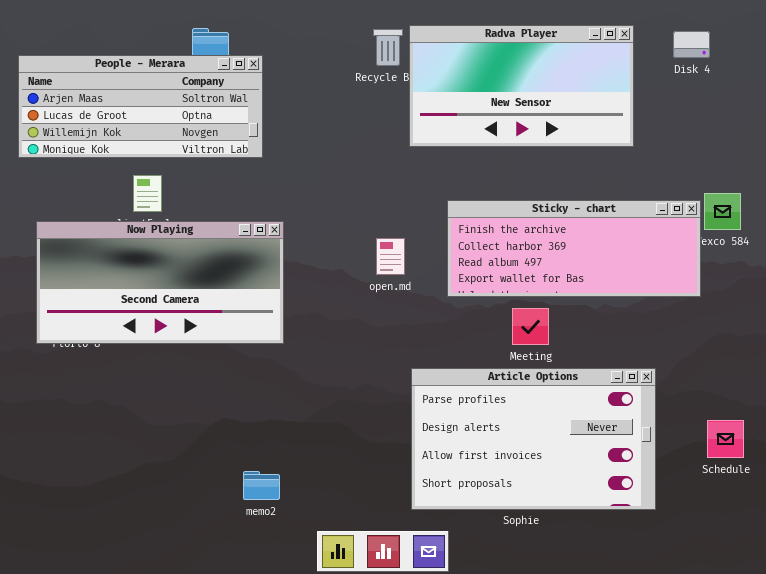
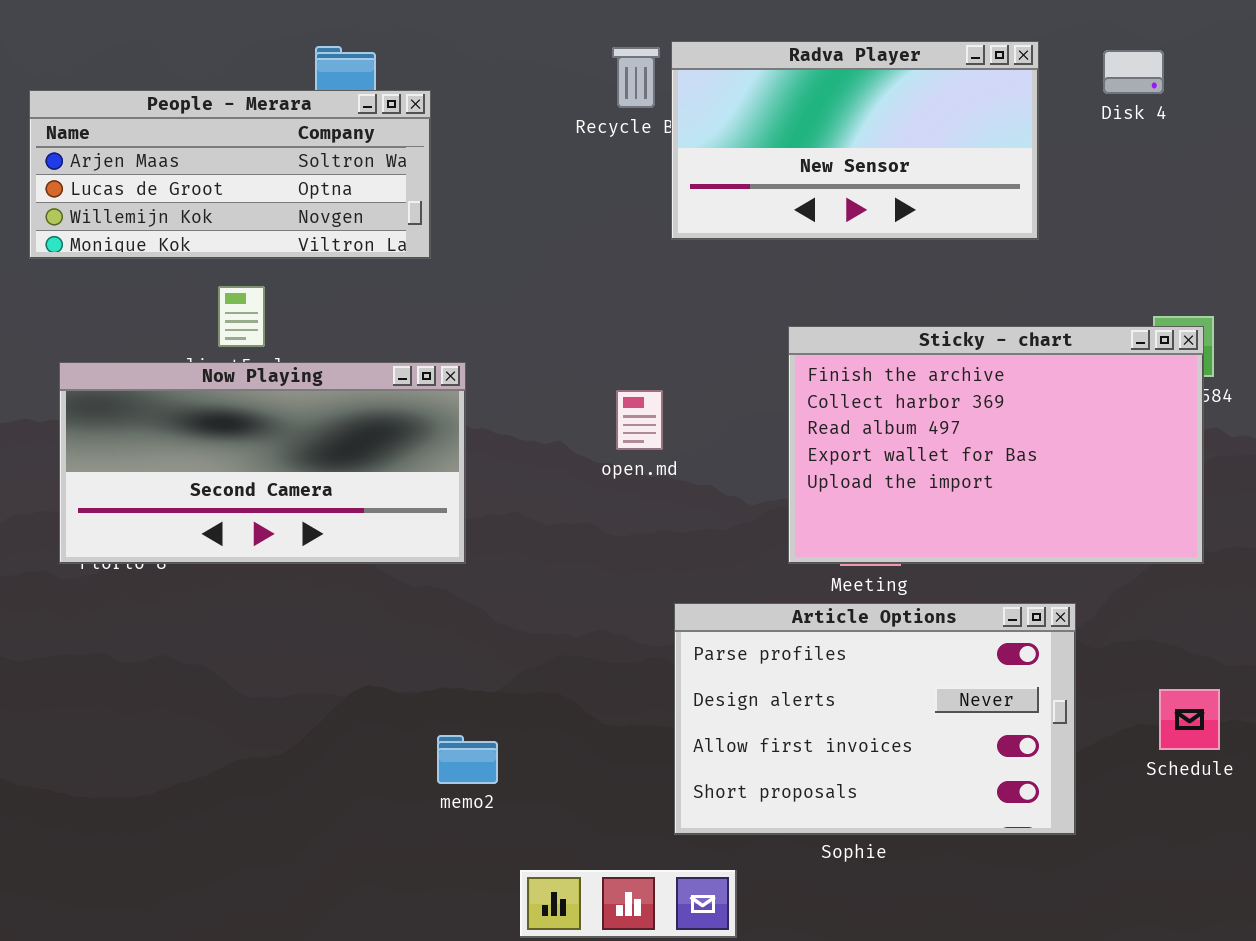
Sticky - chart: [447,200,701,297] -> [788,326,1204,564], moved, resized
memo2: [243,471,280,500] -> [437,735,498,784], moved

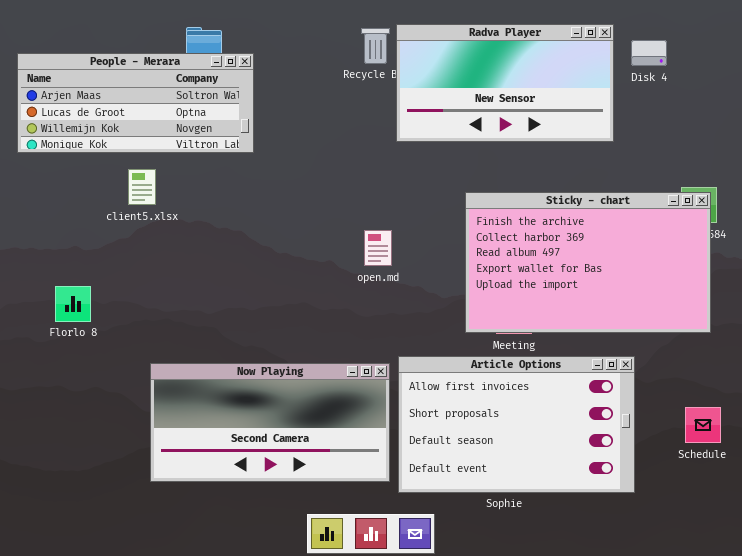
Disk 4: [1103,50,1164,94] -> [631,40,667,66], moved
Now Playing: [59,362,466,564] -> [150,363,390,482], moved
Article Options: [674,603,1076,835] -> [398,356,635,493], scrolled down 2 rows

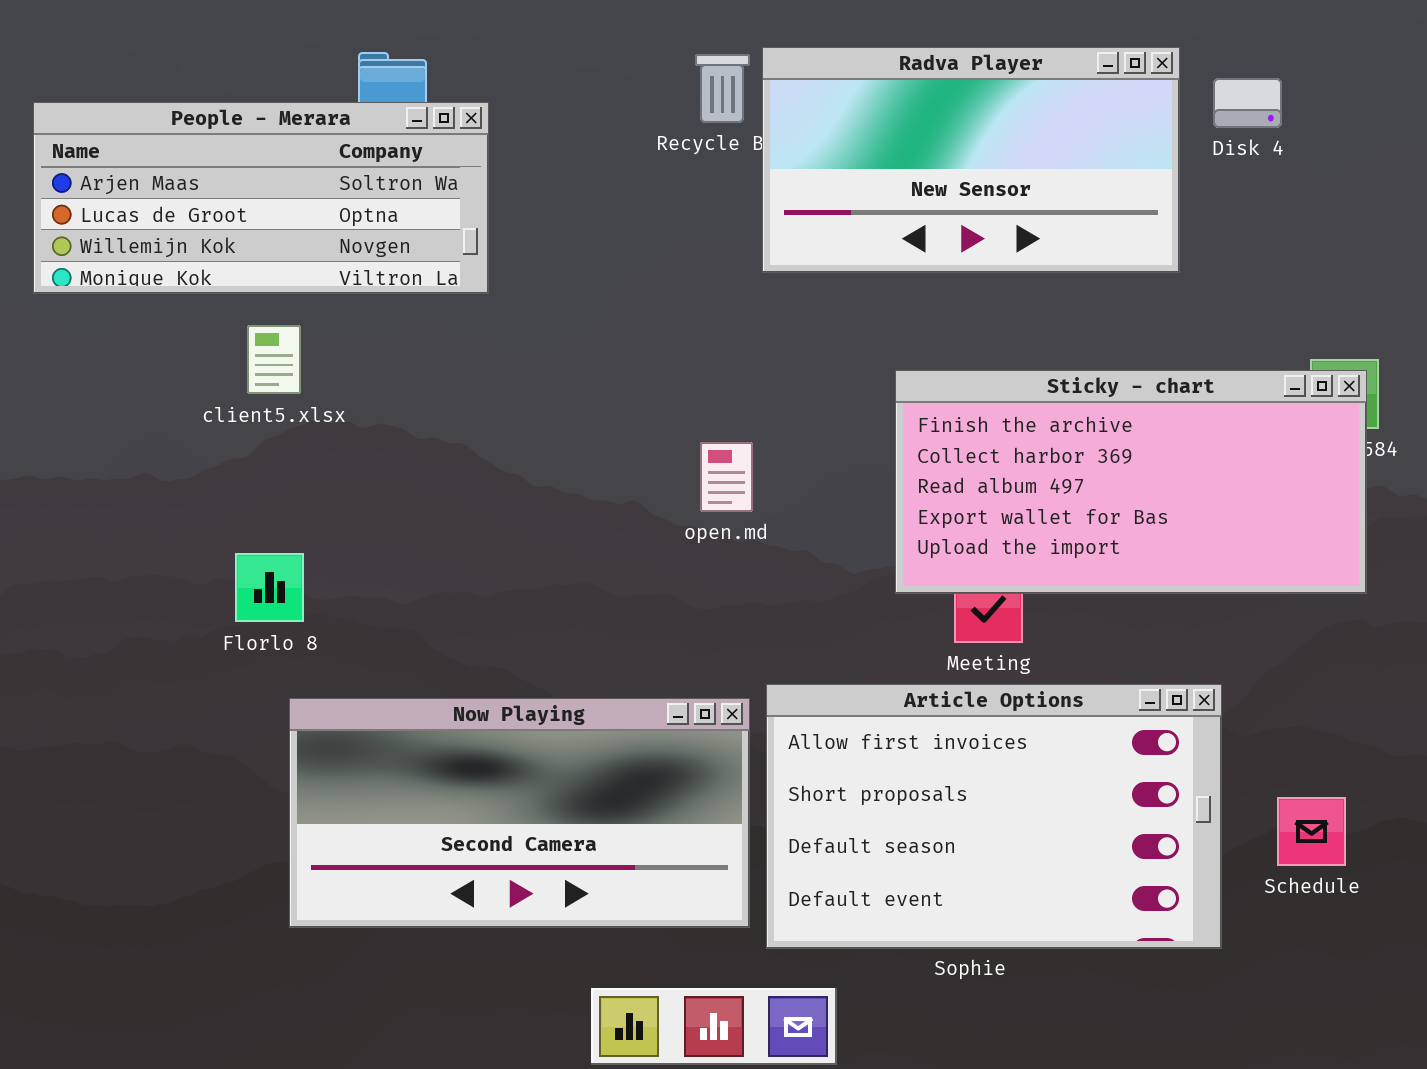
Sticky - chart: [465,192,711,333] -> [895,370,1367,594], resized
Florlo 8: [55,286,91,322] -> [235,553,304,622], moved
Schedule: [685,407,721,443] -> [1277,797,1346,866], moved

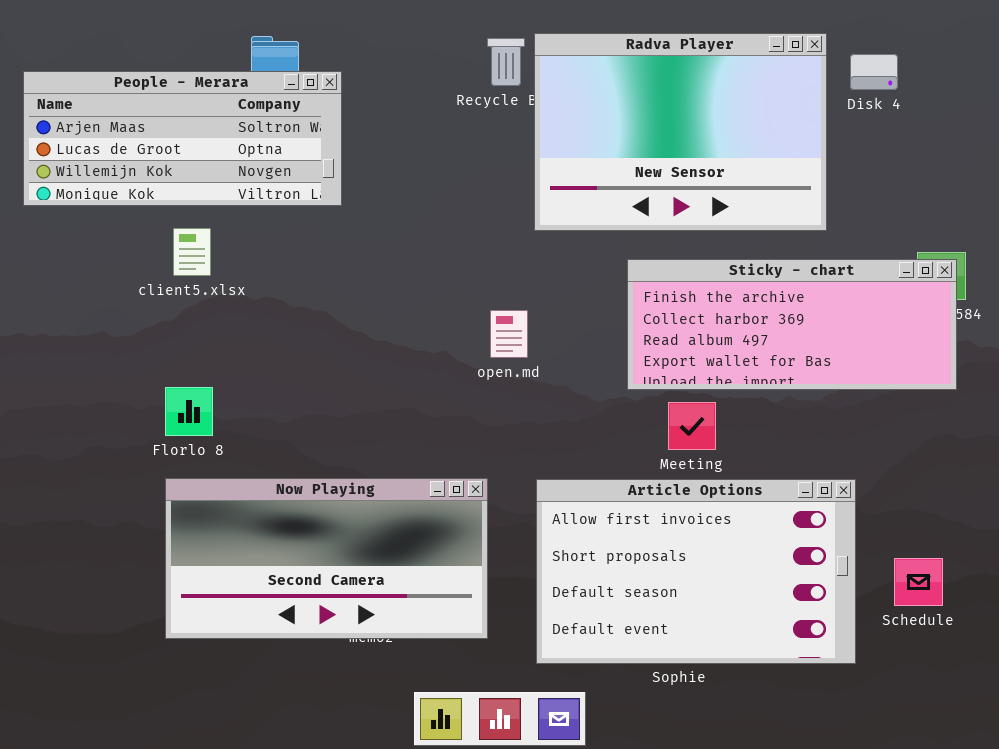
Radva Player: [762,47,1180,273] -> [534,33,827,231], resized
Sticky - chart: [895,370,1367,594] -> [627,259,957,390], resized
Now Playing: [289,698,750,928] -> [165,478,488,639], moved

